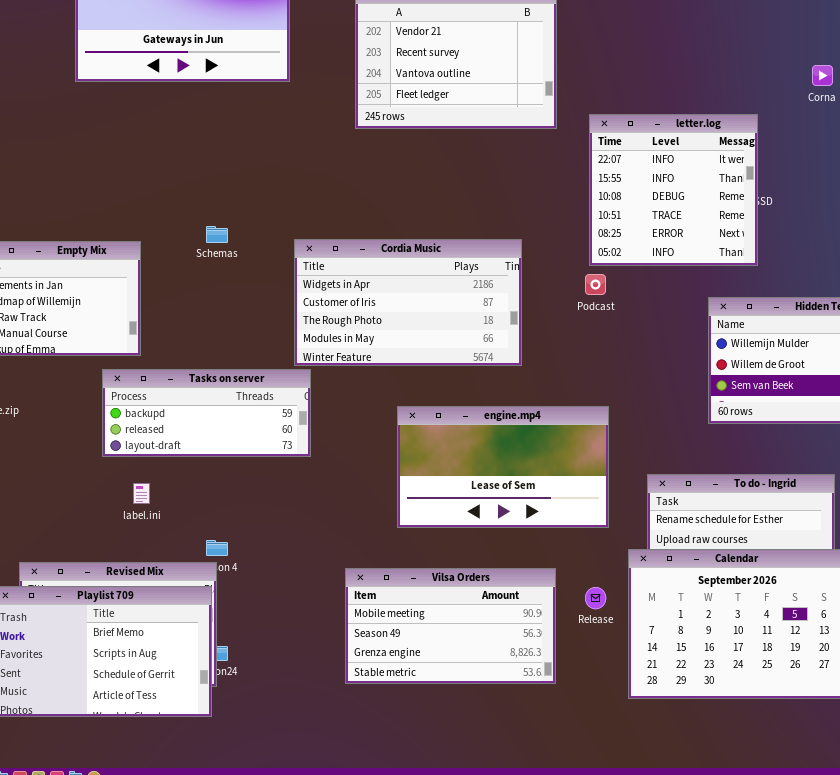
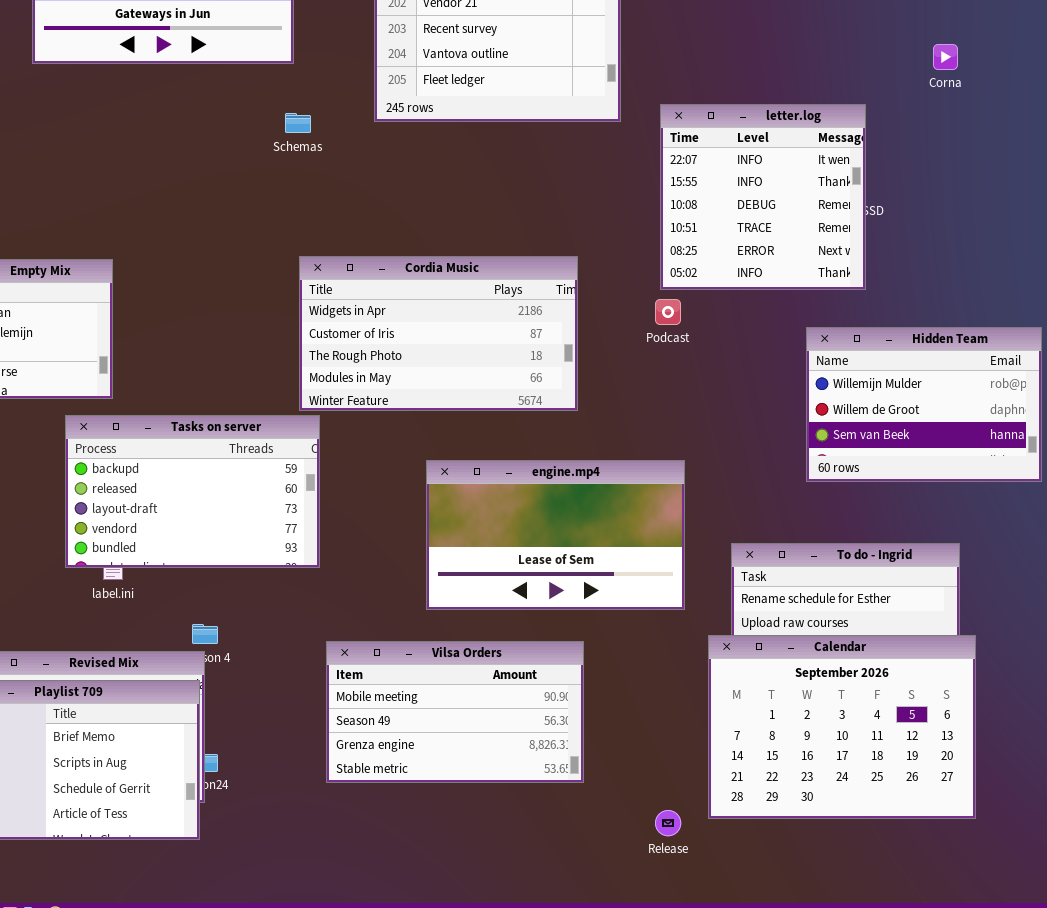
Schemas: [206,226,228,243] -> [285,113,311,133], moved
Tasks on server: [102,369,311,457] -> [65,415,320,568], resized
Vilsa Orders: [345,568,556,684] -> [326,641,584,783], moved
Release: [585,587,606,609] -> [655,810,681,836], moved

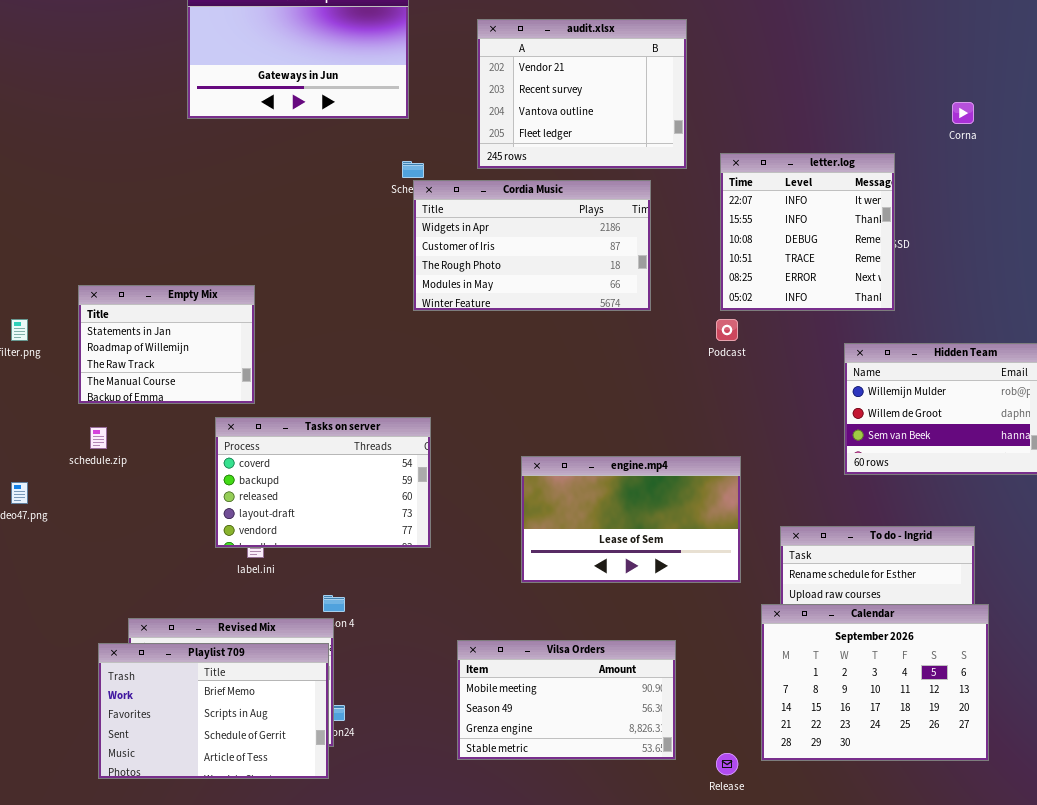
Cordia Music: [299,256,578,411] -> [413,180,651,311], moved
Tasks on server: [65,415,320,568] -> [215,417,431,548], scrolled up 1 row
Vilsa Orders: [326,641,584,783] -> [457,640,676,760], moved

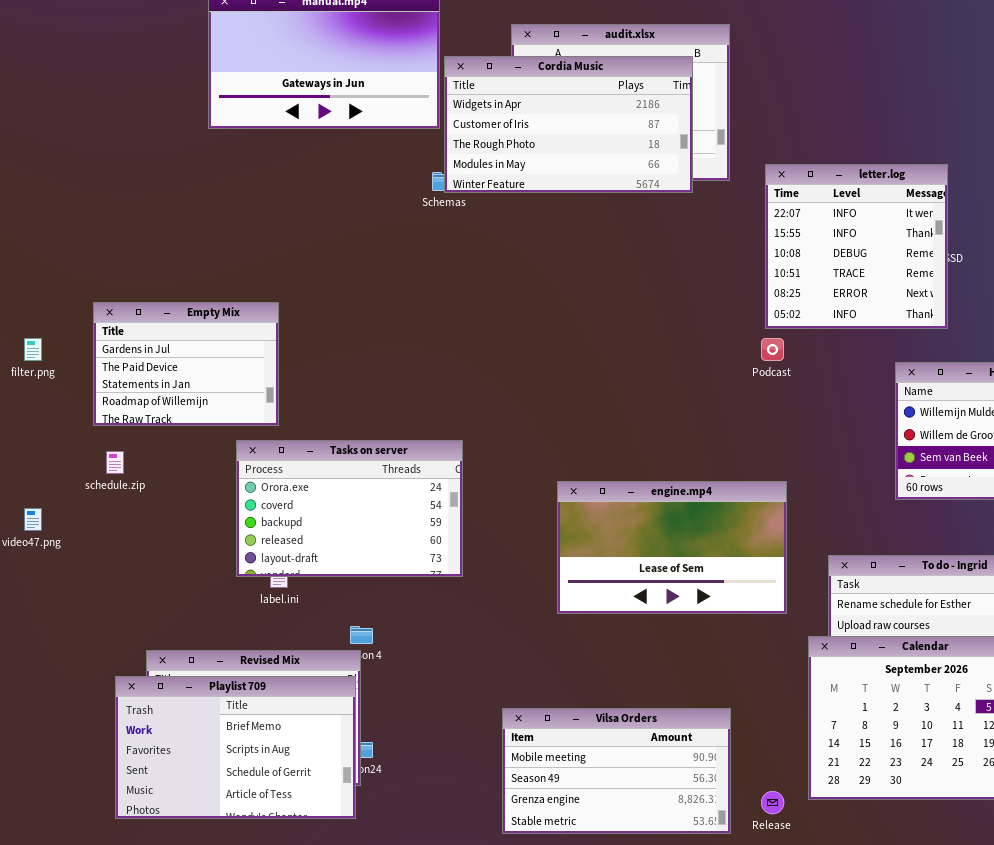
Cordia Music: [413,180,651,311] -> [444,56,693,193], moved
Empty Mix: [78,285,255,404] -> [93,302,279,426], scrolled up 2 rows
Tasks on server: [215,417,431,548] -> [236,440,463,577], scrolled up 1 row
Vilsa Orders: [457,640,676,760] -> [502,708,731,834], moved

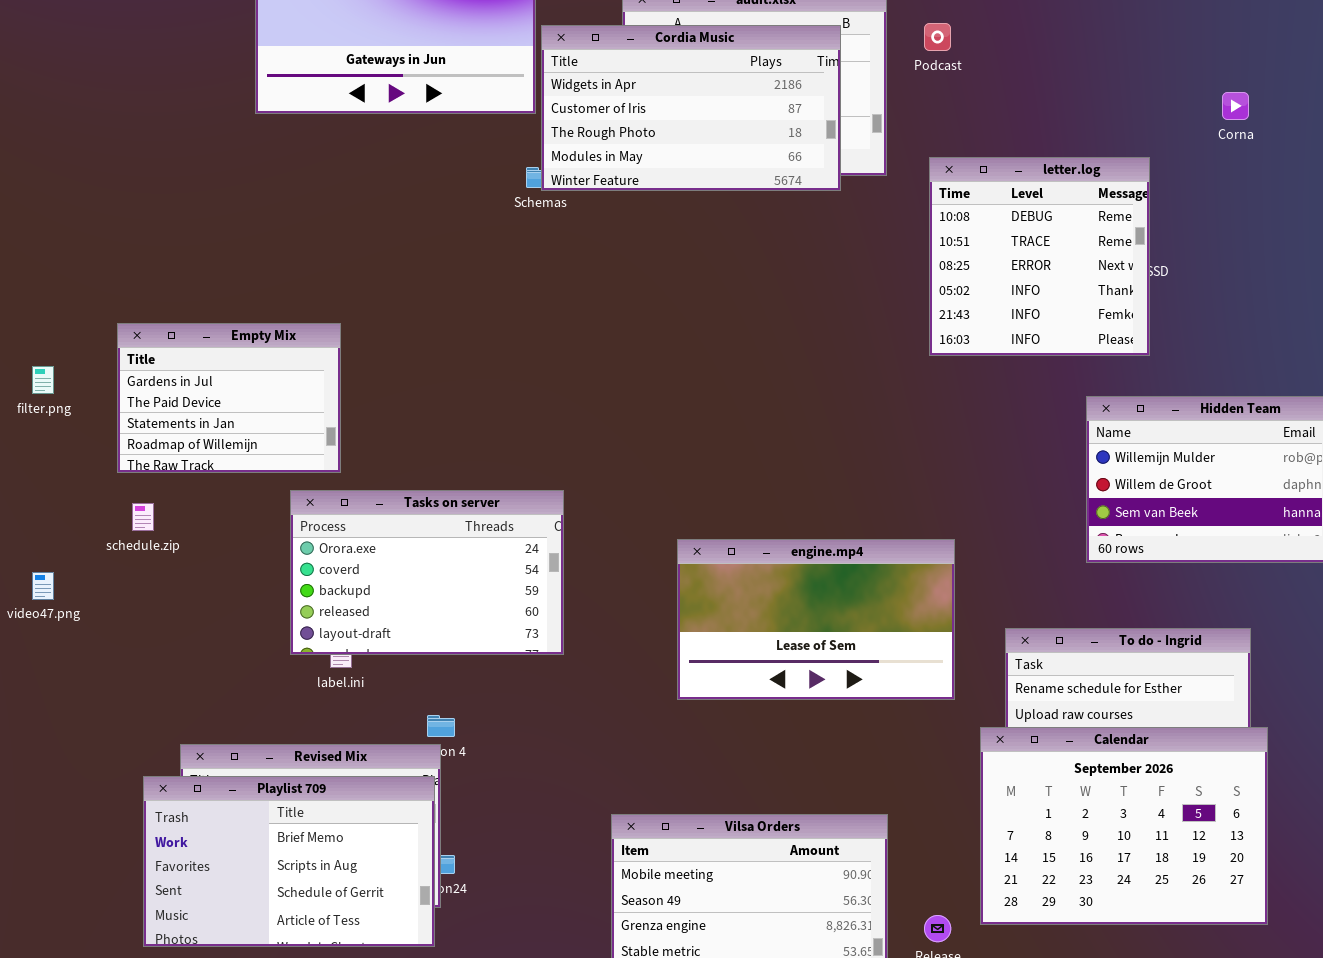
letter.log: [765,164,948,329] -> [929,157,1150,356], scrolled down 2 rows
Podcast: [761,338,784,361] -> [924,23,951,51], moved

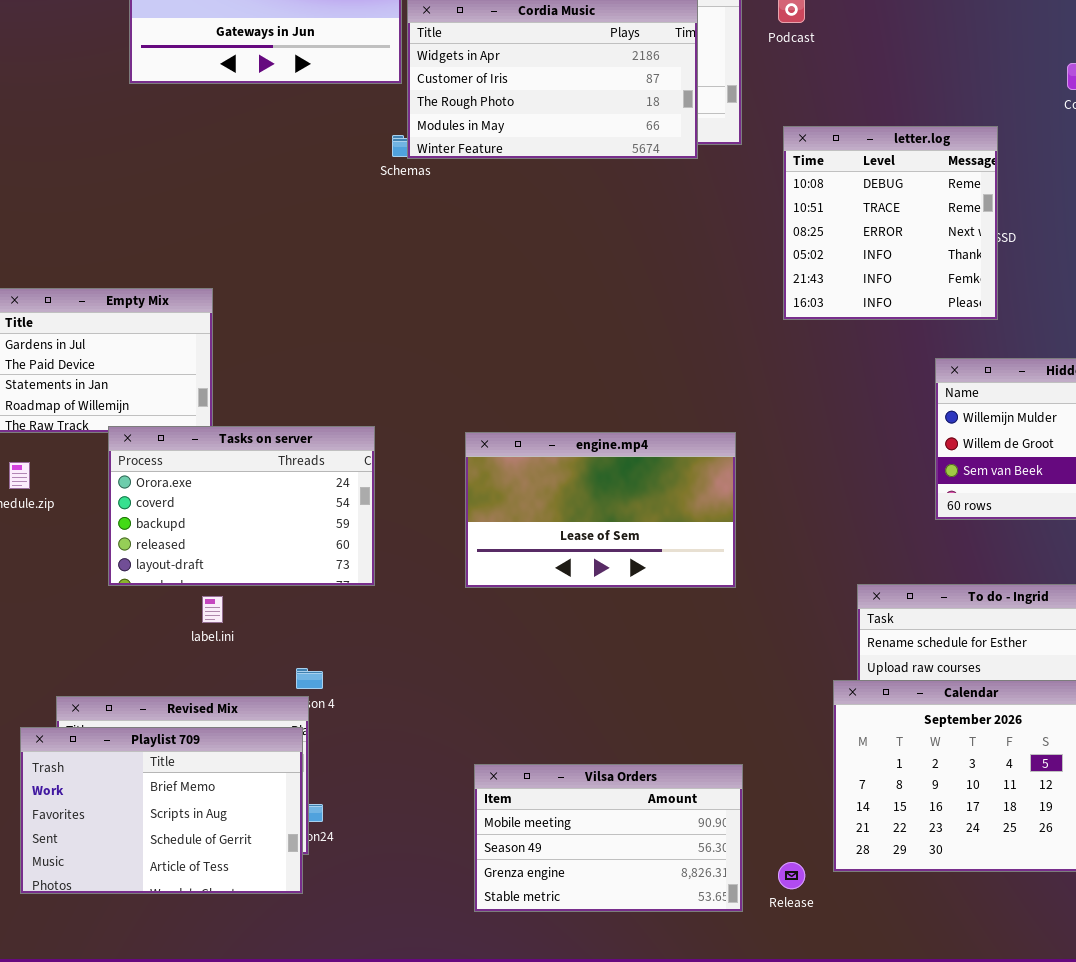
Tasks on server: [290,490,564,655] -> [108,426,375,586], moved
engine.mp4: [677,539,955,700] -> [465,432,736,588], moved

